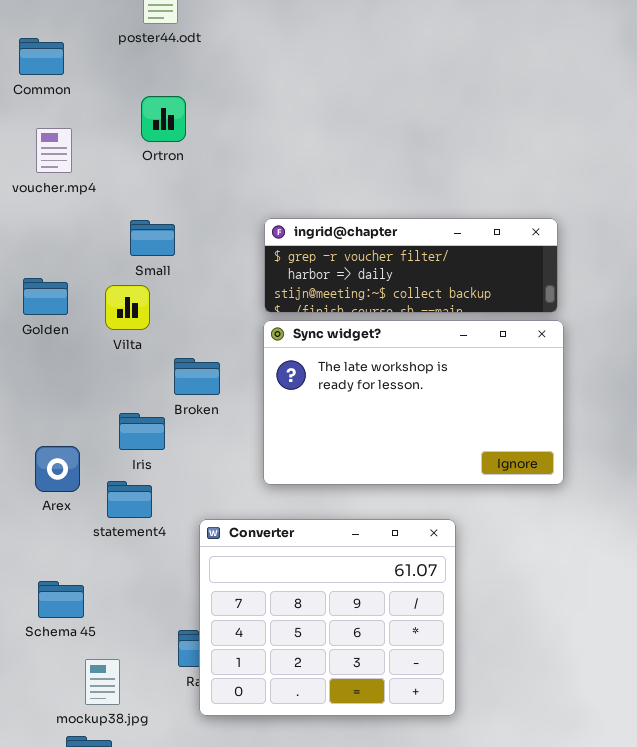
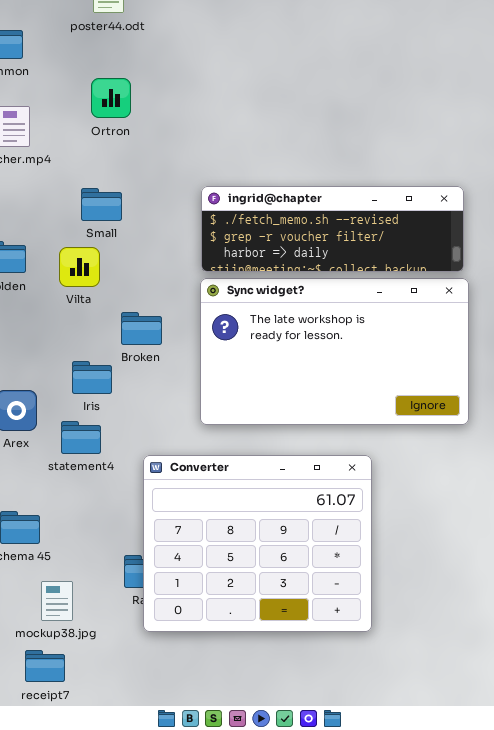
ingrid@chapter: [264,218,558,313] -> [201,186,464,272], scrolled up 1 row

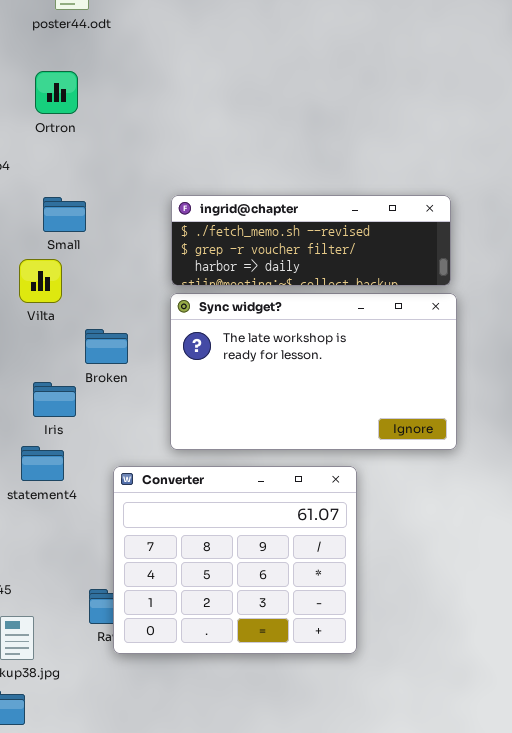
Ortron: [91,78,131,118] -> [35,71,78,114], moved
Converter: [143,455,372,632] -> [113,466,357,654], moved

